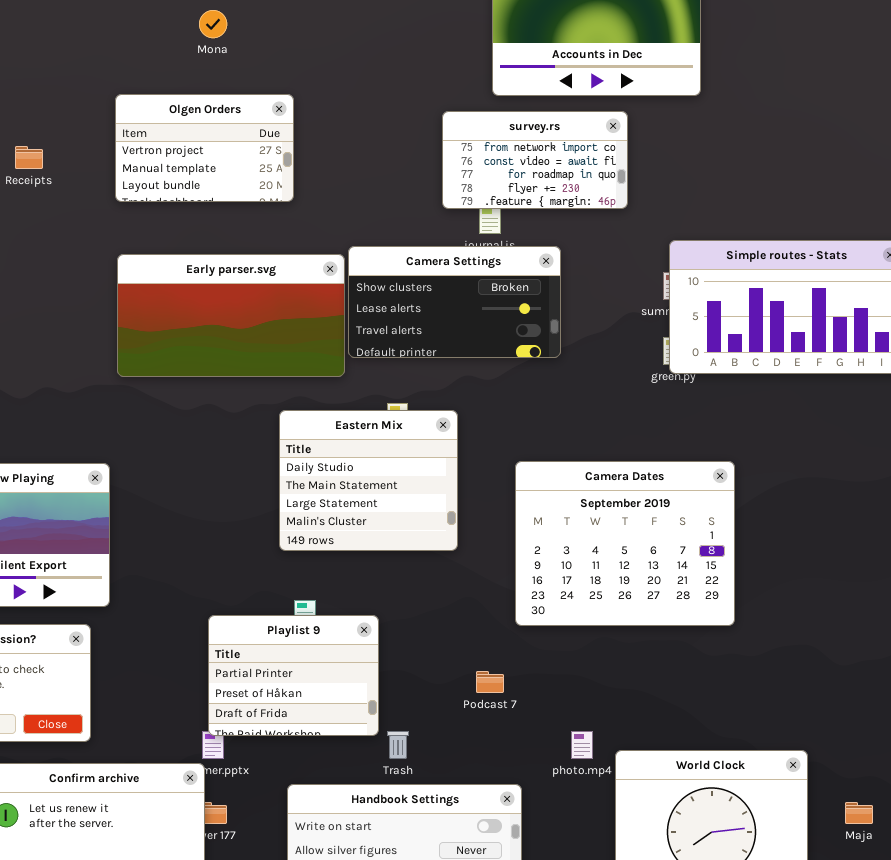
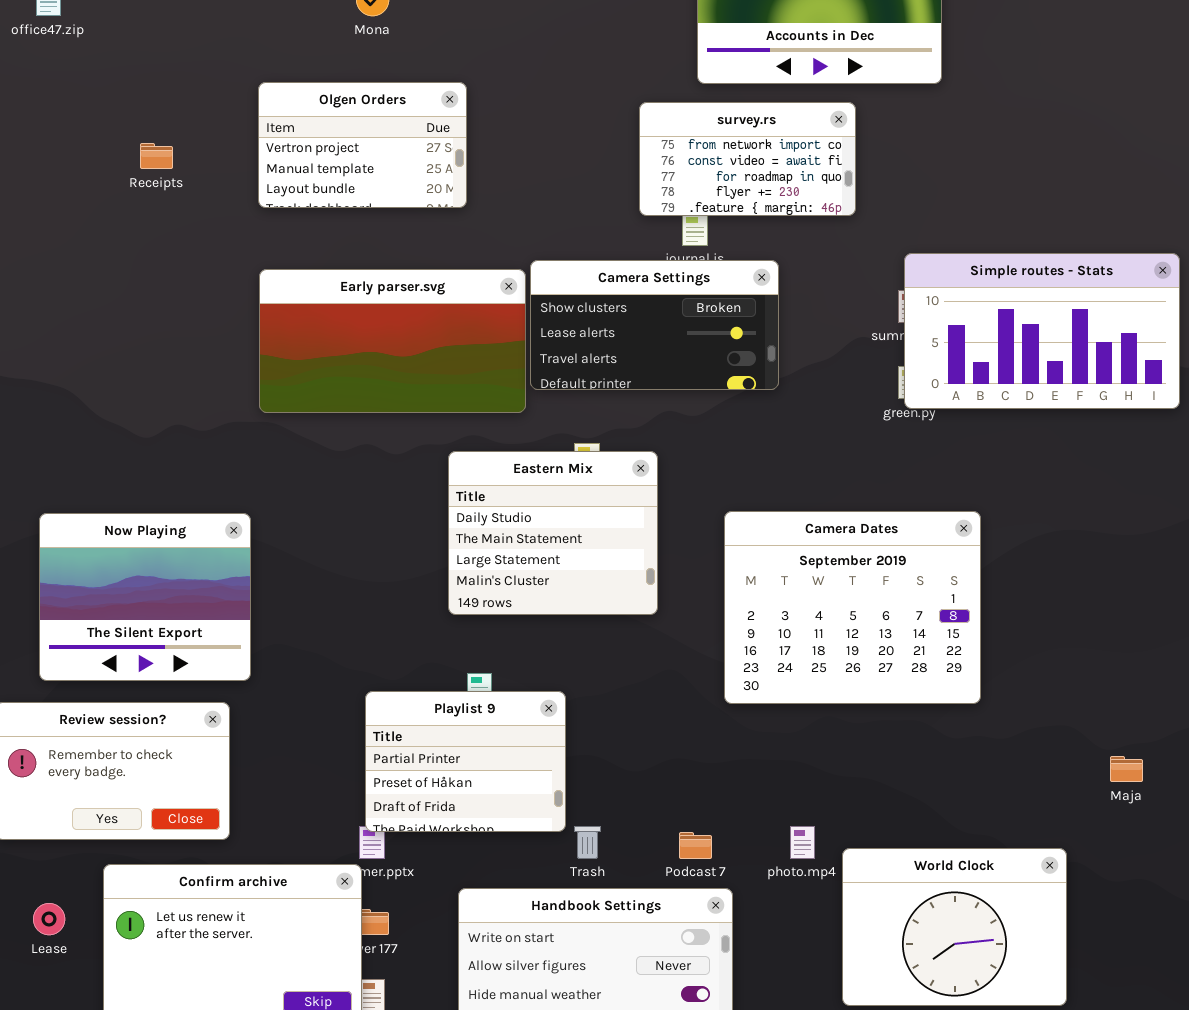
Podcast 7: [476,671,504,693] -> [679,832,712,859], moved
Maja: [845,802,873,824] -> [1110,756,1143,782], moved

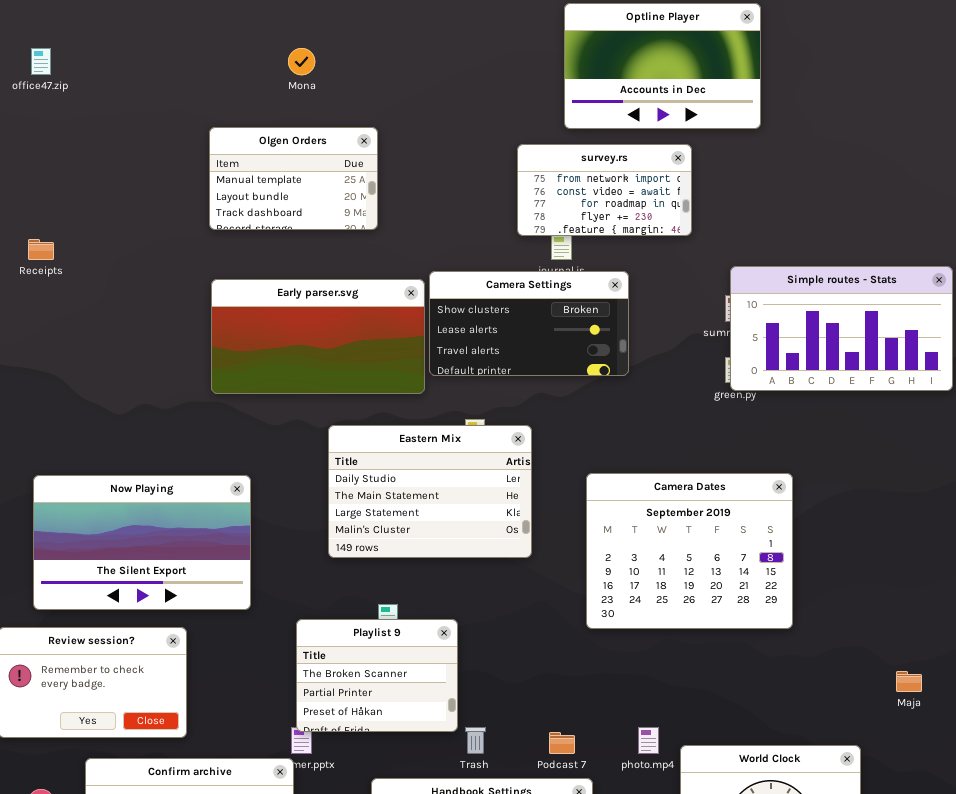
Olgen Orders: [258,82,467,208] -> [209,127,378,230], scrolled down 1 row
Receipts: [140,143,173,169] -> [28,239,54,260], moved
Eastern Mix: [448,451,658,615] -> [328,425,532,558], resized
Now Playing: [39,513,251,681] -> [33,475,251,610], resized
Playlist 9: [365,691,566,832] -> [296,619,458,732], scrolled up 1 row

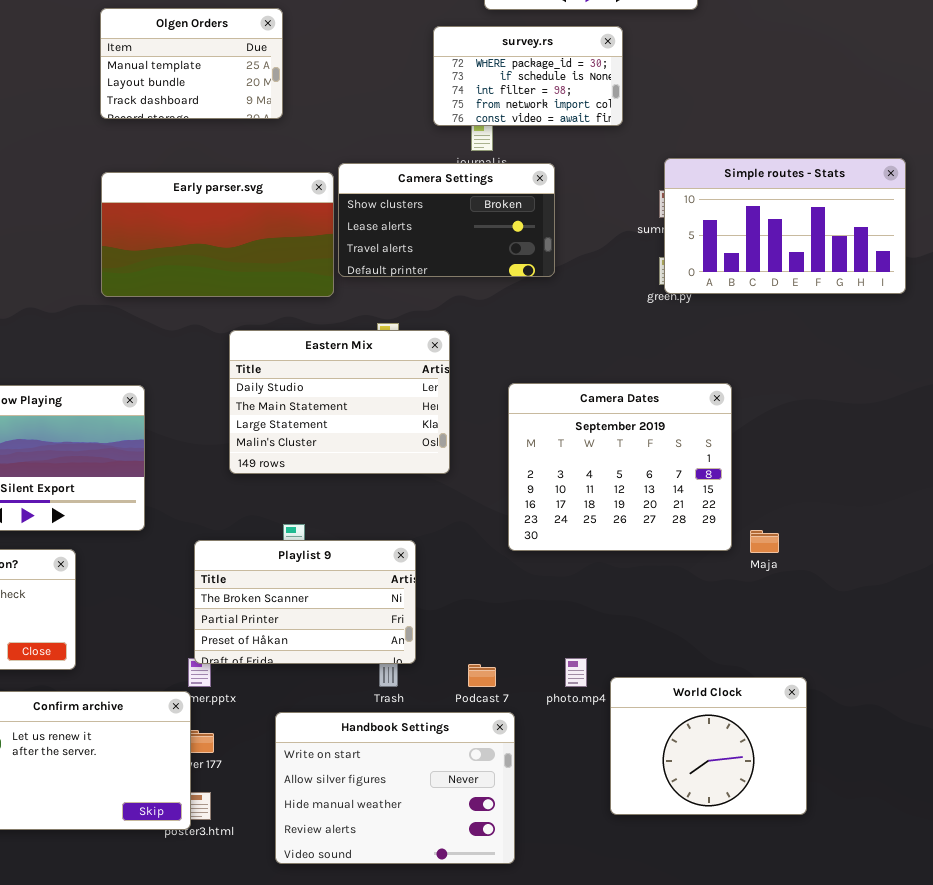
survey.rs: [517,144,692,236] -> [433,26,623,126], scrolled up 3 rows
Playlist 9: [296,619,458,732] -> [194,540,416,664], resized
Maja: [896,671,922,692] -> [750,530,779,553], moved

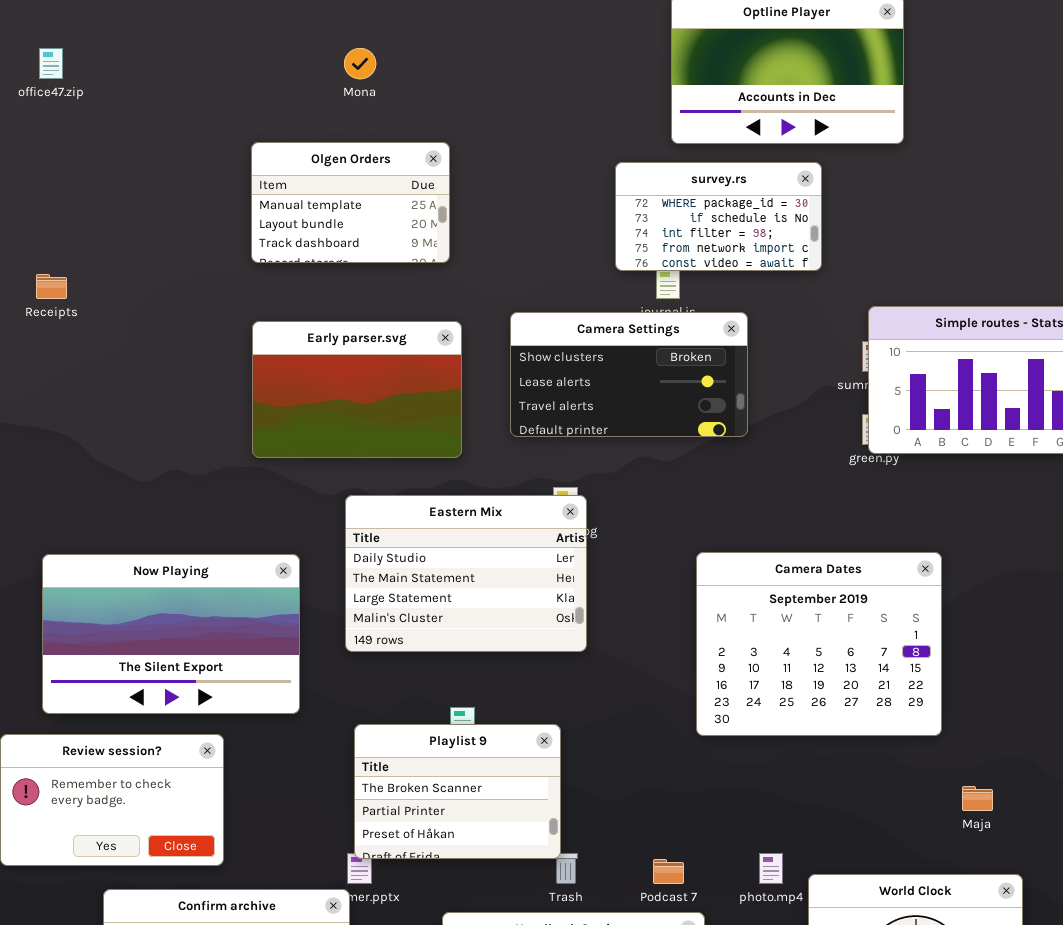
Early parser.svg: [101,172,334,297] -> [252,321,462,458], resized
Eastern Mix: [229,330,450,474] -> [345,495,587,652], moved
Maja: [750,530,779,553] -> [962,786,993,811], moved
Playlist 9: [194,540,416,664] -> [354,724,561,859], resized

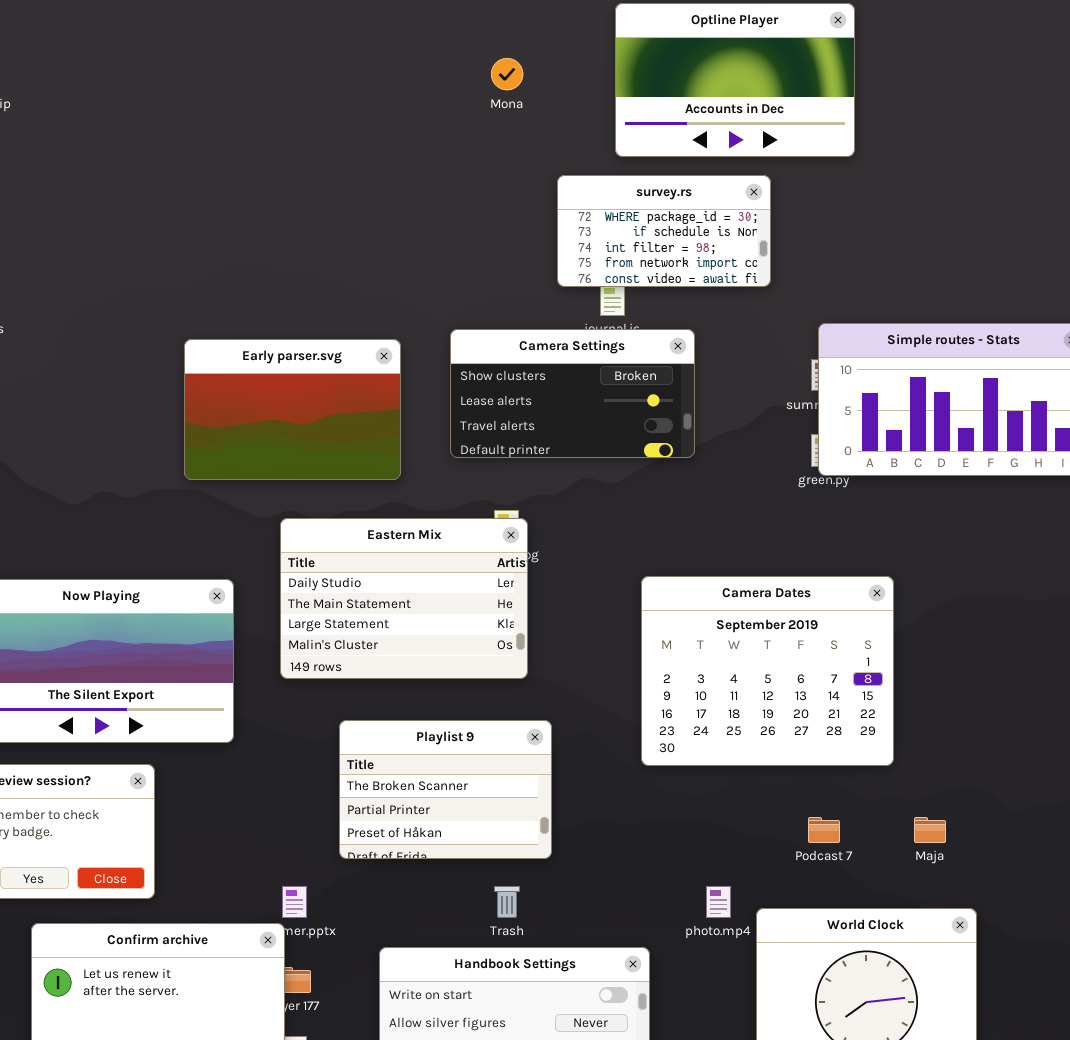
Mona: [344,48,376,79] -> [491,58,523,90], moved
Olgen Orders: [251,142,450,263] -> none, closed
Playlist 9: [354,724,561,859] -> [339,720,552,859], moved
Podcast 7: [653,859,684,884] -> [808,817,840,843], moved

